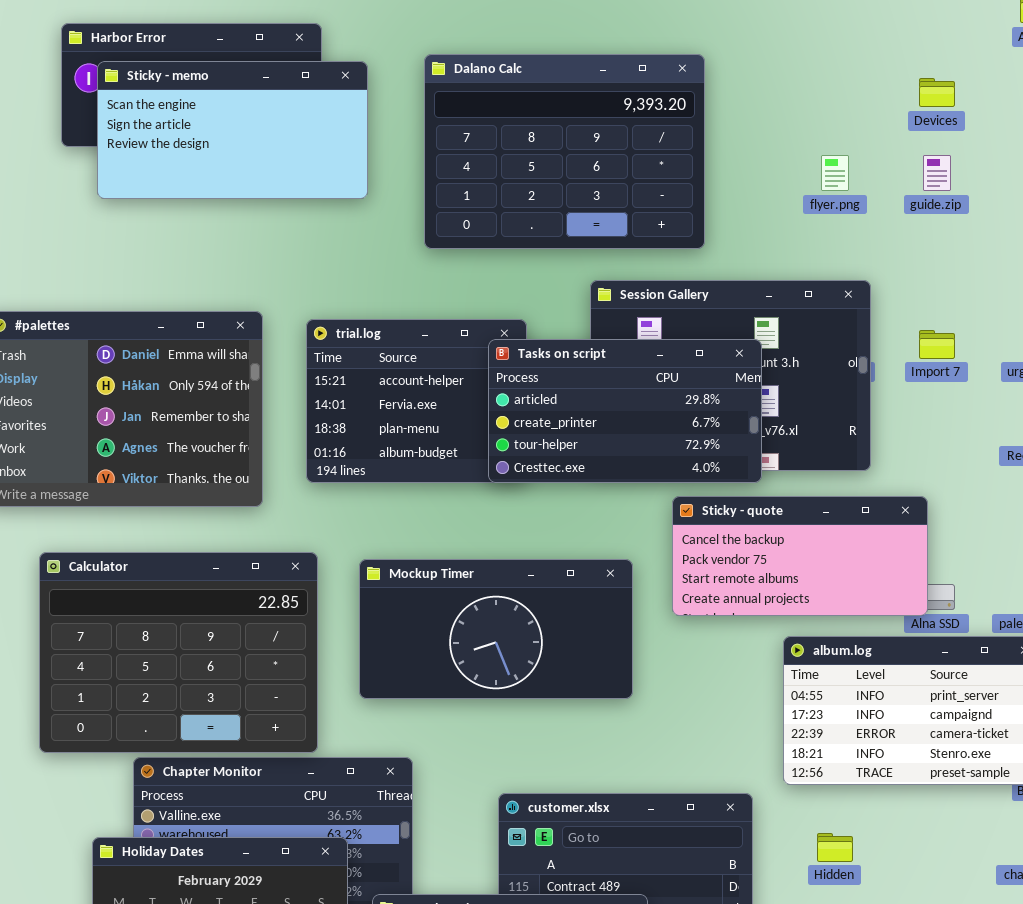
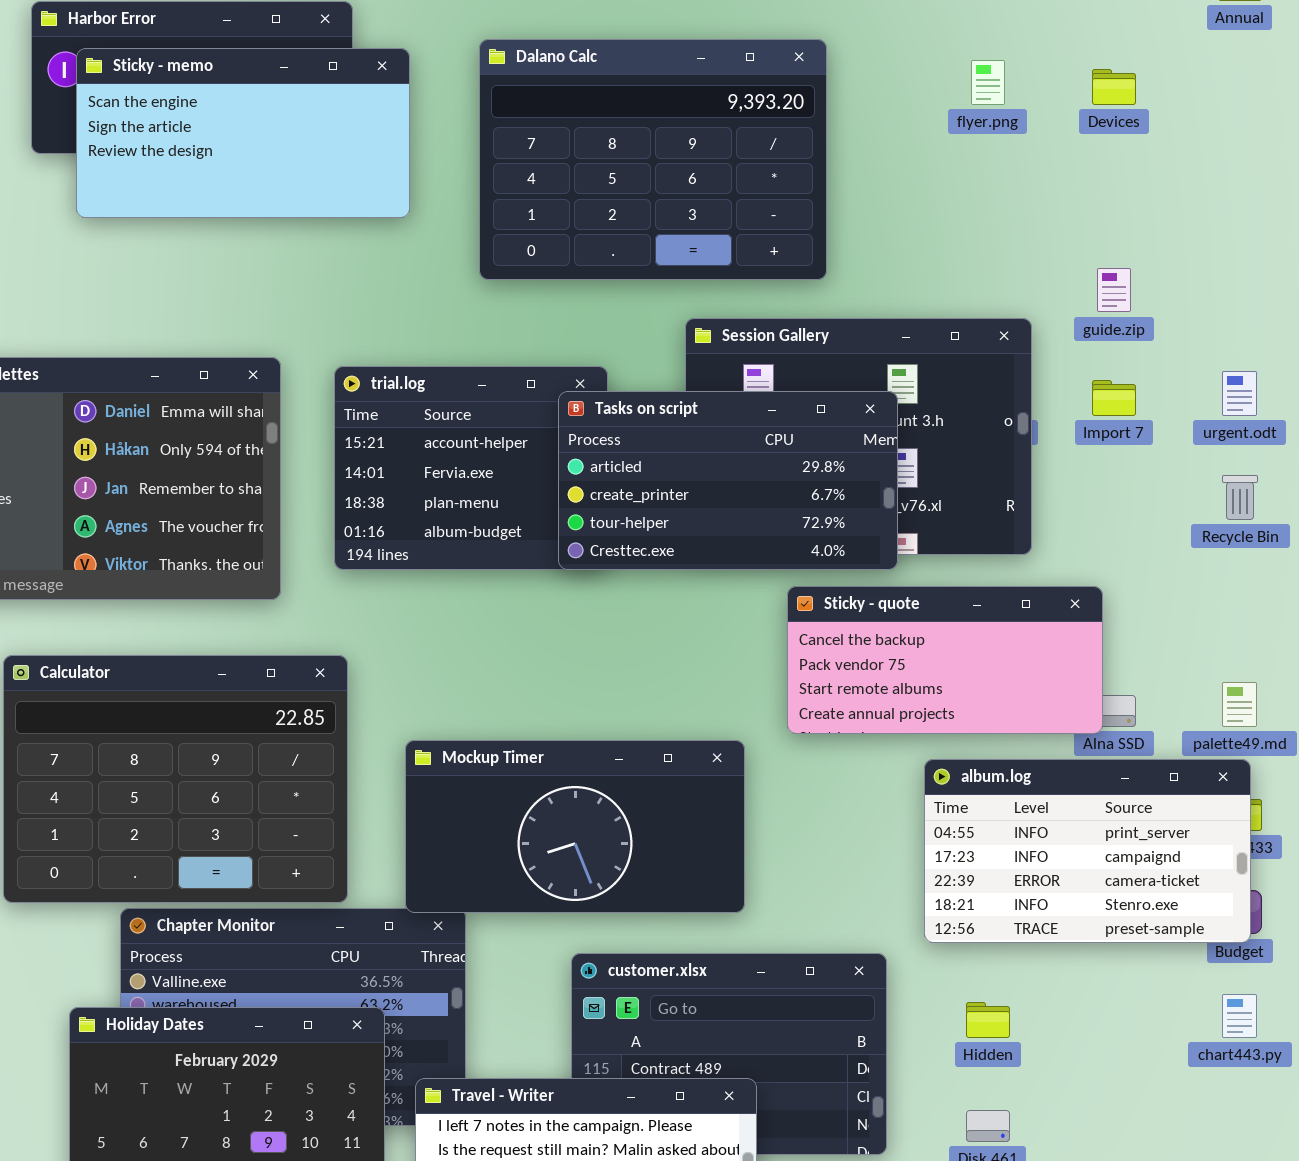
flyer.png: [821,155,849,191] -> [971,60,1005,105], moved
guide.zip: [923,155,951,191] -> [1097,268,1131,312], moved
Mockup Timer: [359,559,633,699] -> [405,740,745,913], moved

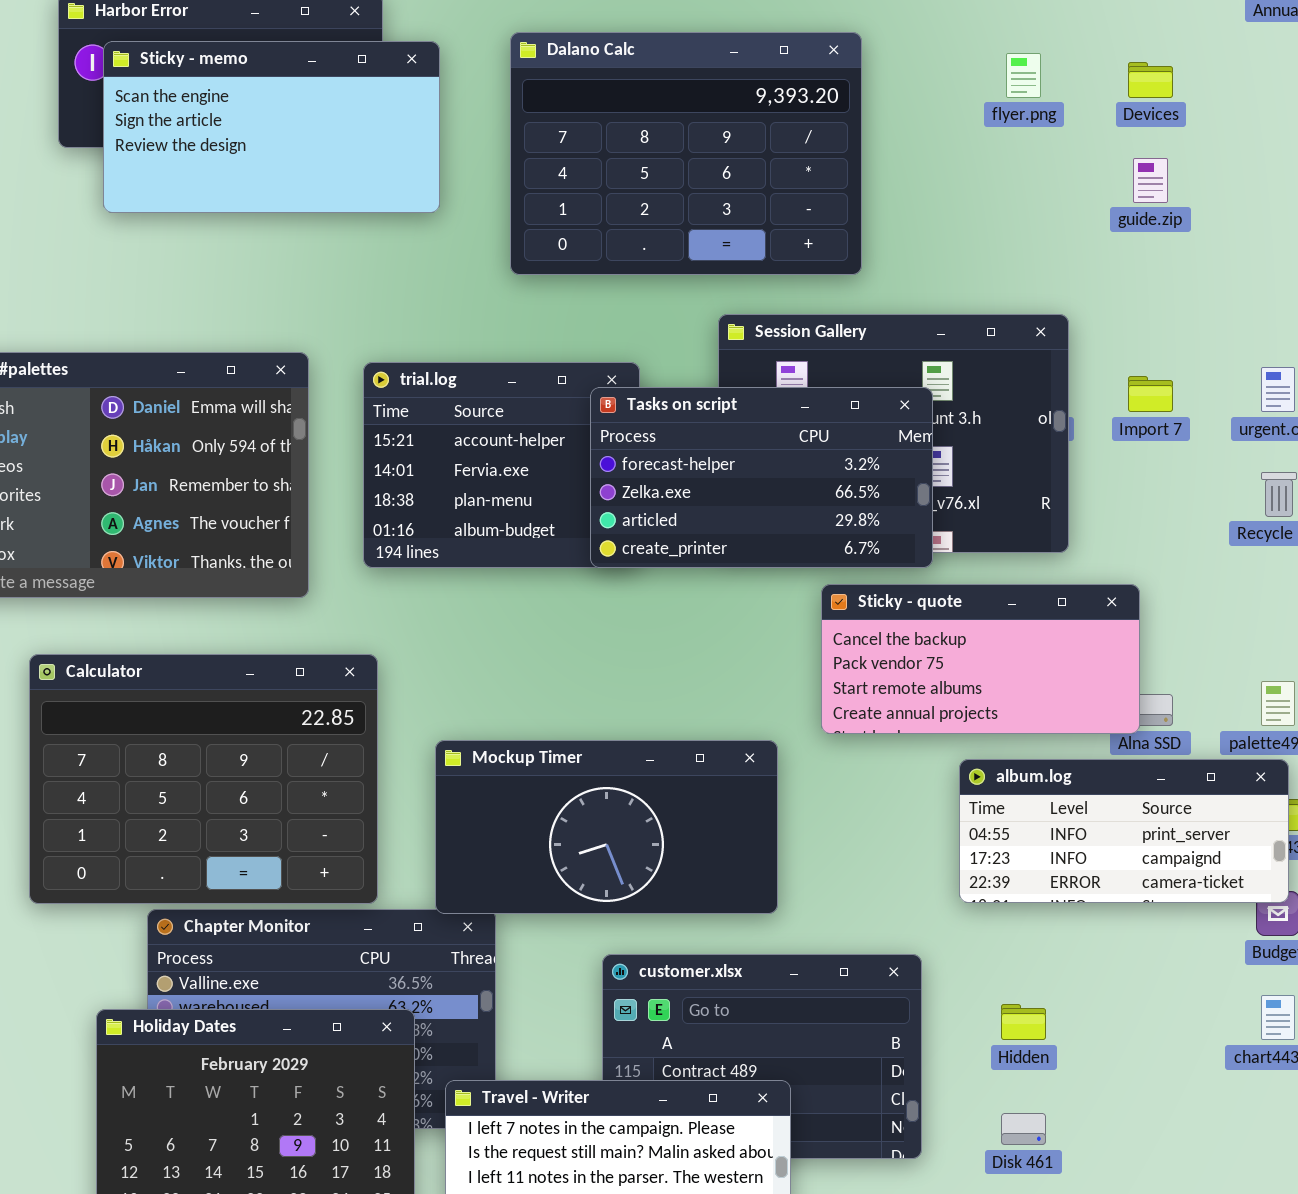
guide.zip: [1097,268,1131,312] -> [1133,158,1168,203], moved
Tasks on script: [558,391,898,570] -> [590,387,933,568], scrolled up 2 rows
album.log: [924,759,1251,943] -> [959,759,1289,903], resized

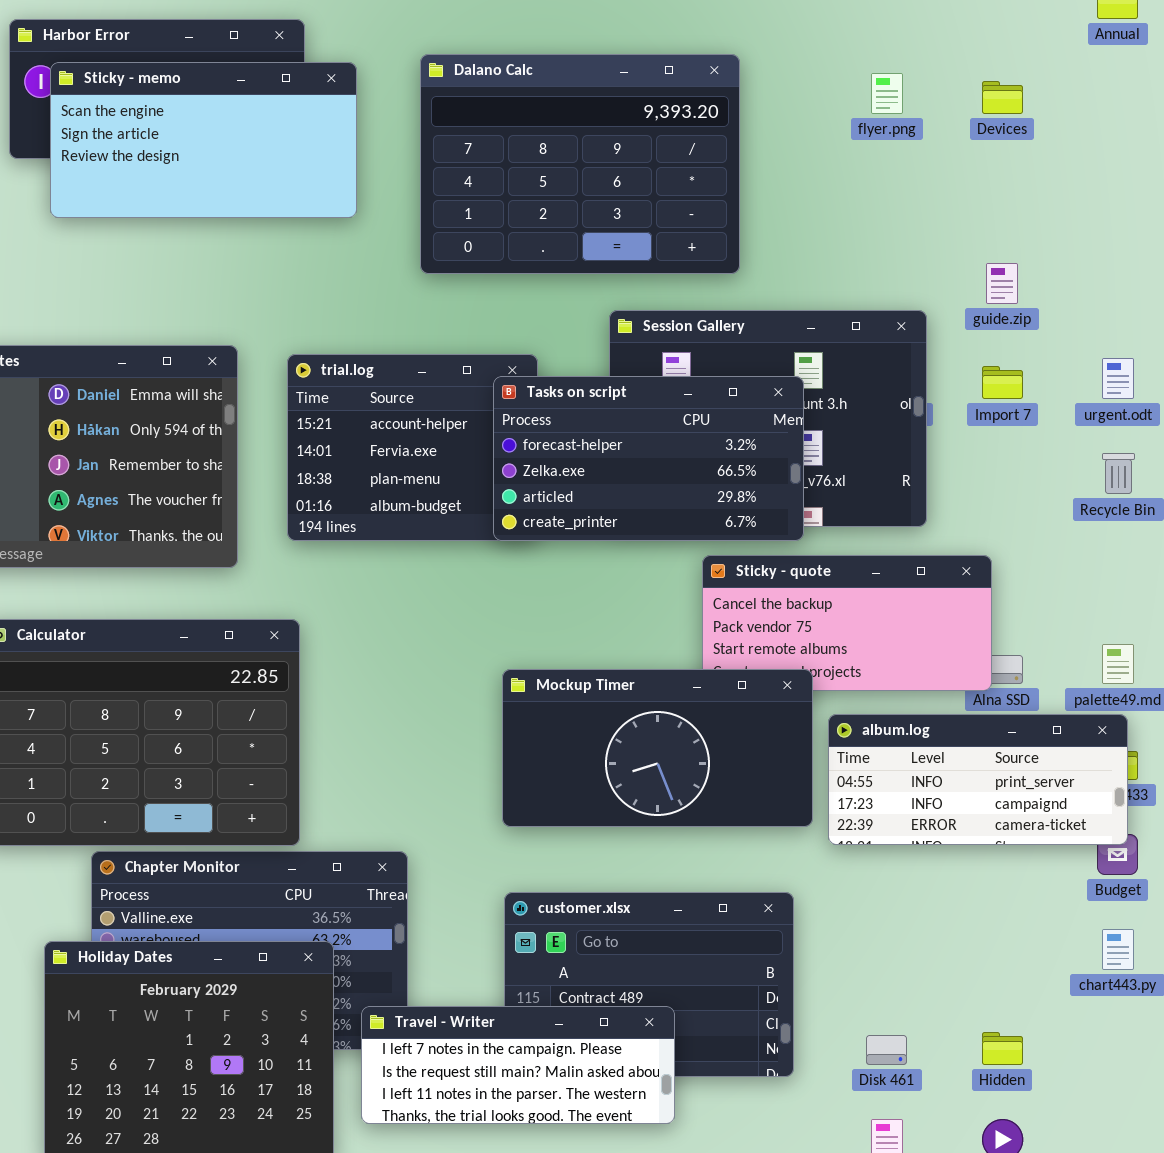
guide.zip: [1133,158,1168,203] -> [986,263,1018,304], moved
Mockup Timer: [435,740,778,914] -> [502,669,813,827], moved
Hidden: [1001,1004,1046,1040] -> [982,1032,1023,1065], moved

